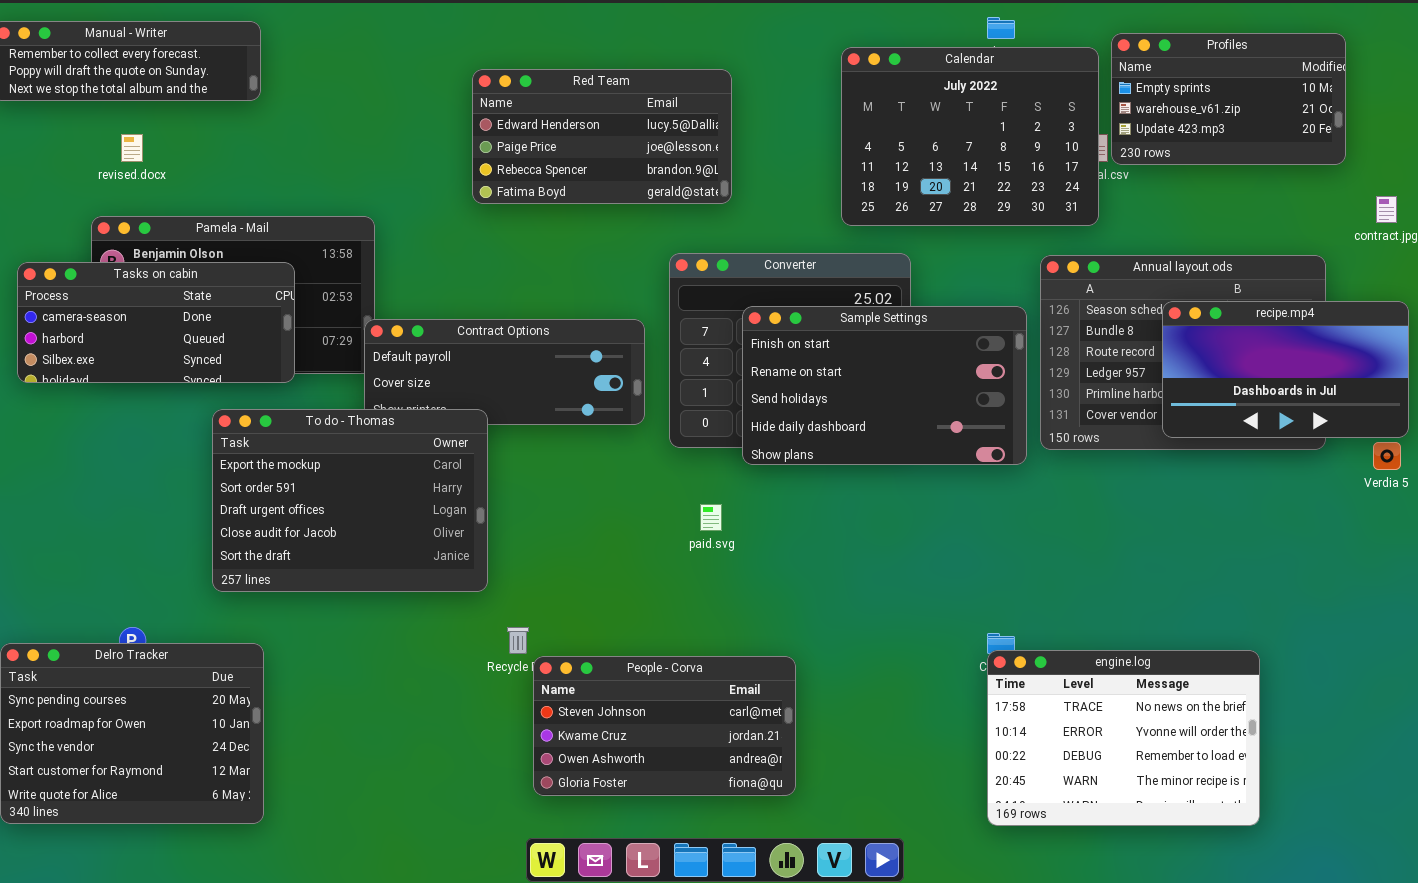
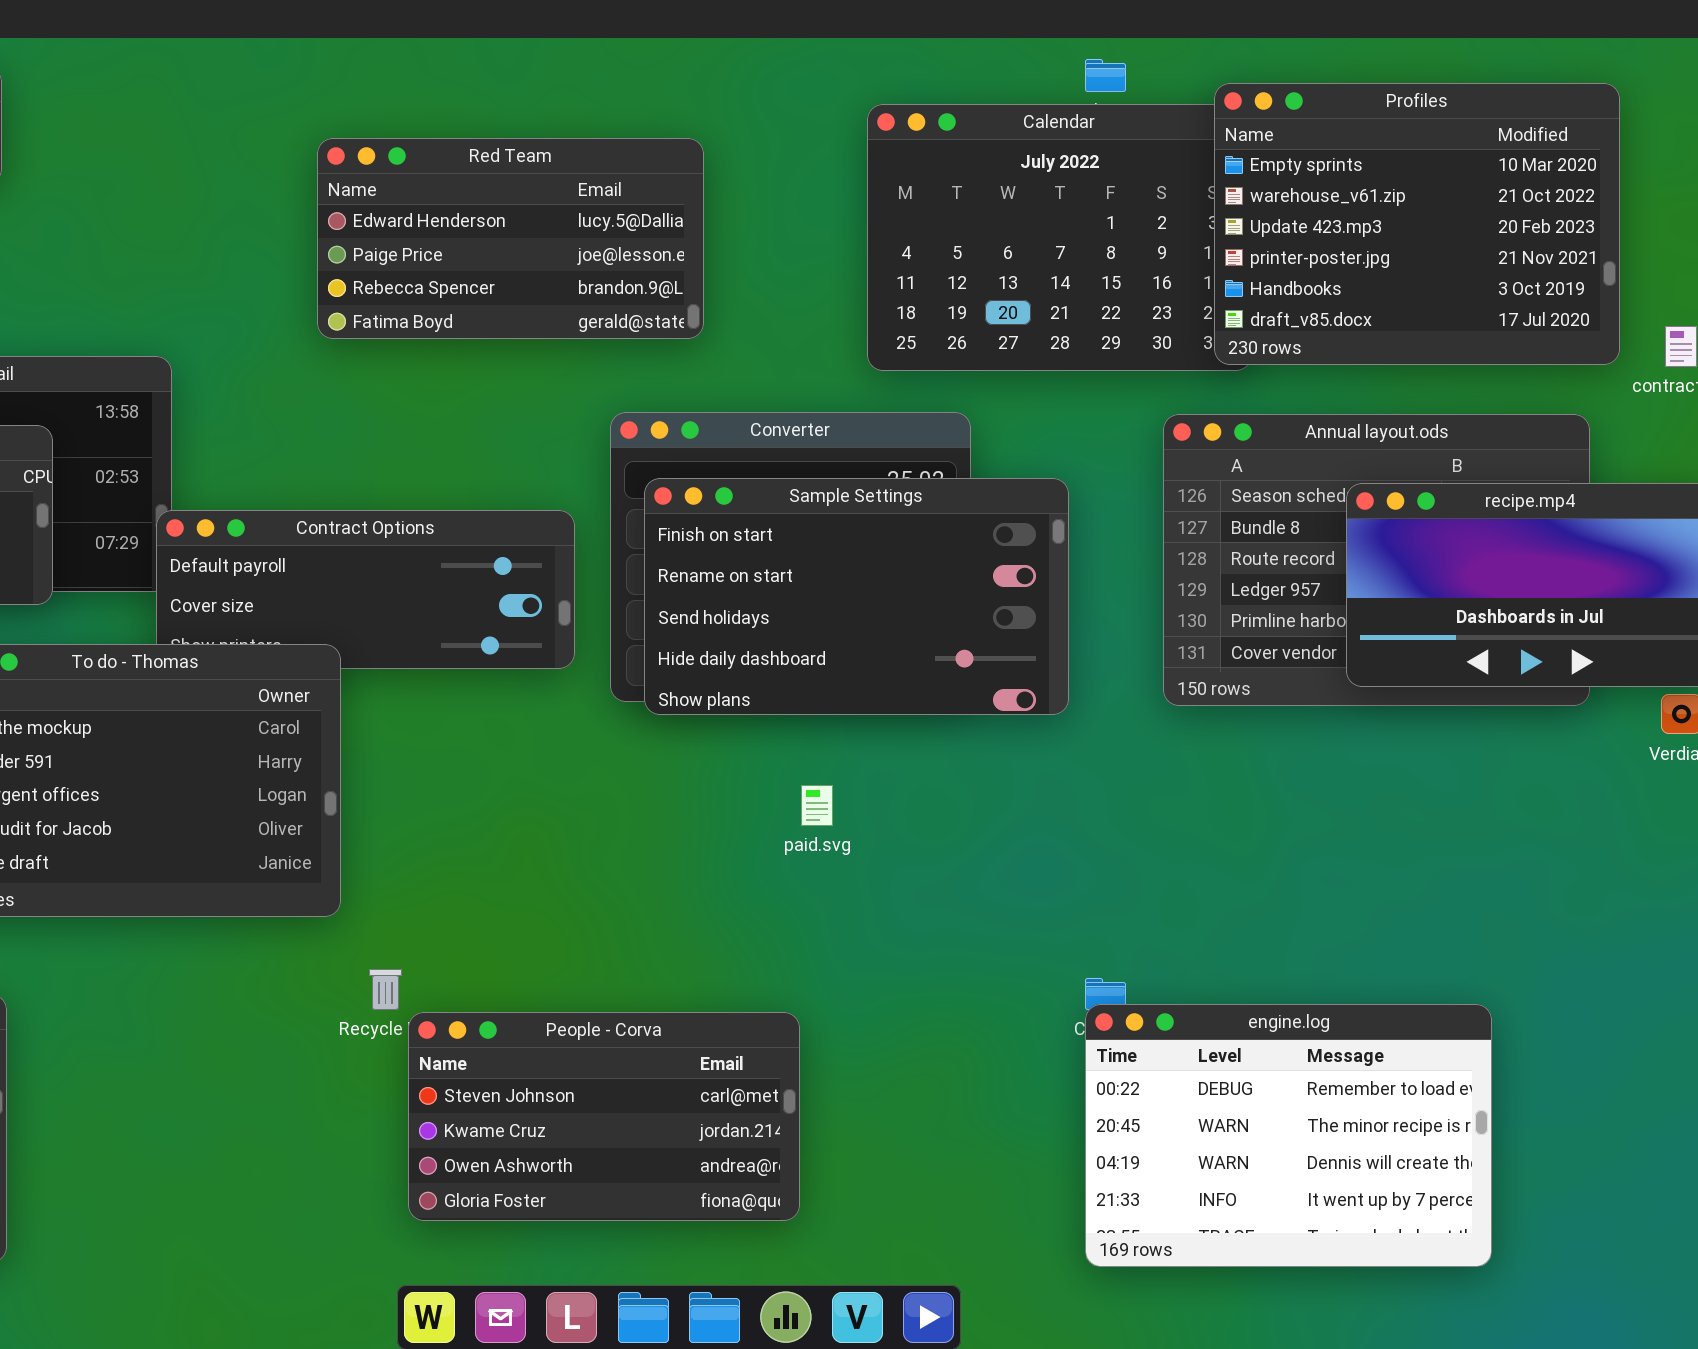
Profiles: [1111,33,1346,165] -> [1214,83,1620,365], resized
Sample Settings: [742,306,1027,465] -> [644,478,1069,715], moved
paid.svg: [700,504,722,531] -> [801,785,833,826], moved
engine.log: [987,650,1260,826] -> [1085,1004,1492,1267], scrolled down 2 rows

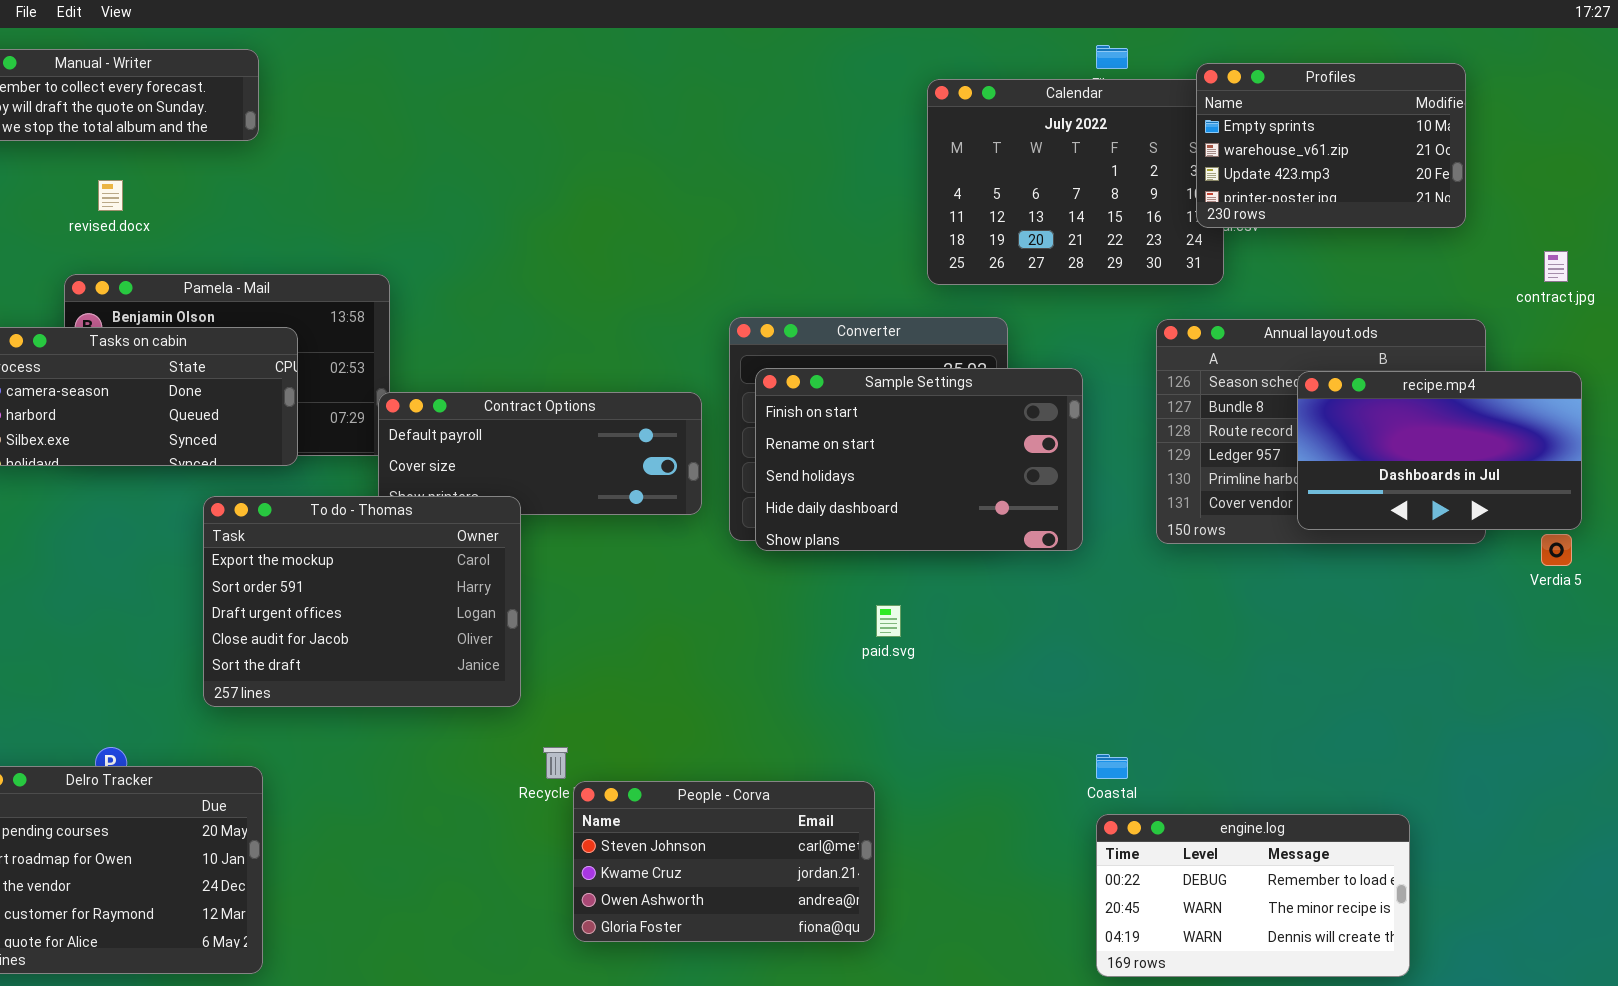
Profiles: [1214,83,1620,365] -> [1196,63,1466,228], resized
Red Team: [317,138,704,339] -> none, closed
engine.log: [1085,1004,1492,1267] -> [1096,814,1410,977], resized

